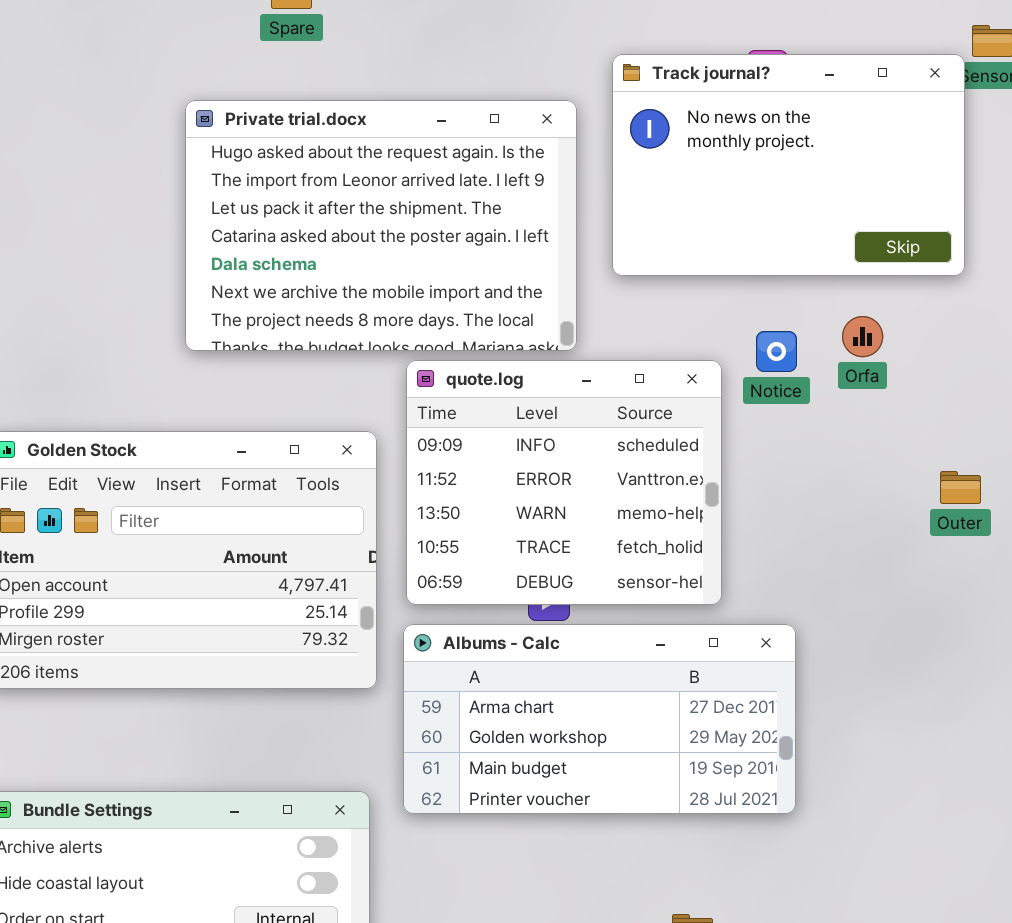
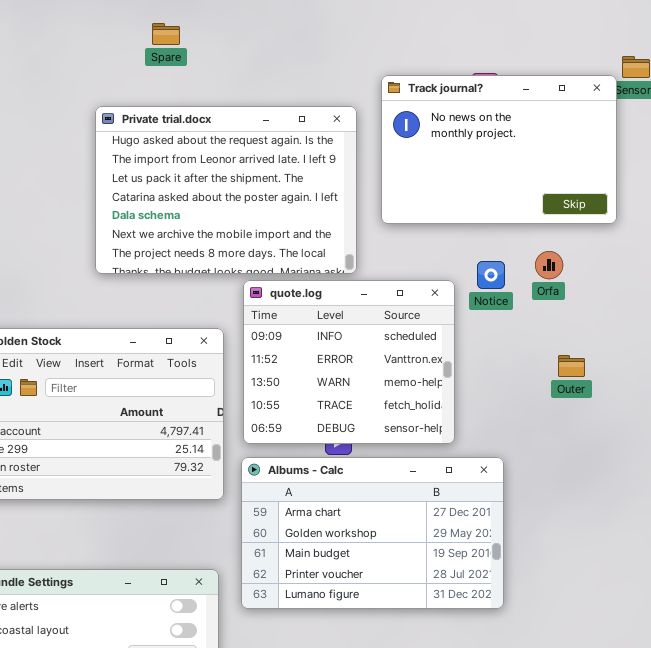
Outer: [940,471,981,504] -> [558,355,585,377], moved
Albums - Calc: [403,624,796,814] -> [241,457,504,609], resized

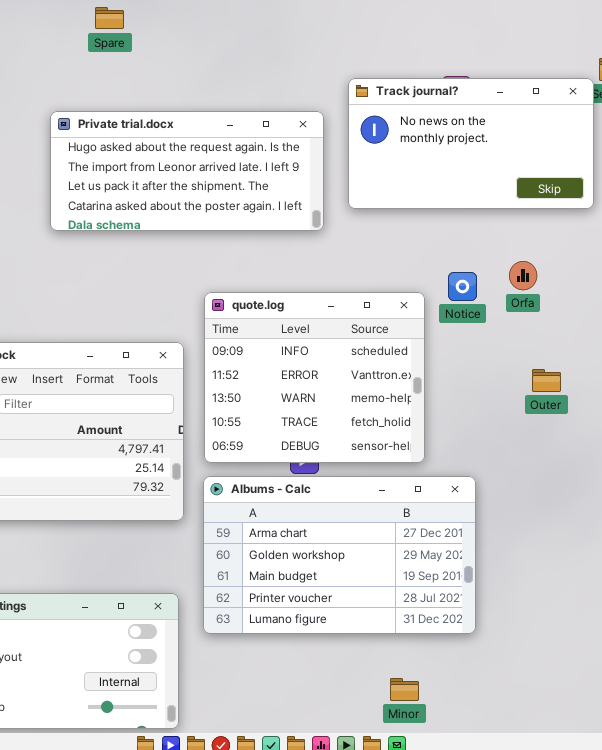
Spare: [152,23,180,45] -> [95,7,124,29], moved
Track journal?: [381,75,617,224] -> [348,78,594,209], resized
Private trial.docx: [95,106,357,274] -> [50,111,324,231], resized

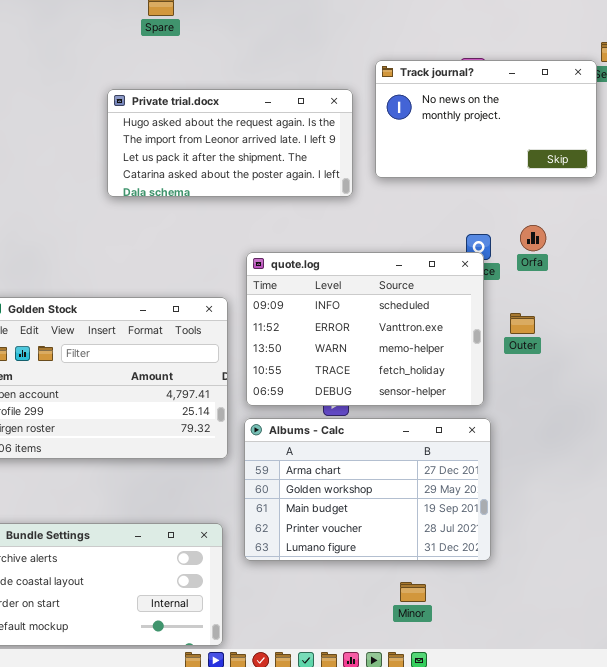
quote.log: [204,292,425,463] -> [246,252,484,406], resized
Outer: [532,369,561,392] -> [510,313,535,334], moved
Minor: [390,678,419,701] -> [400,582,426,602], moved

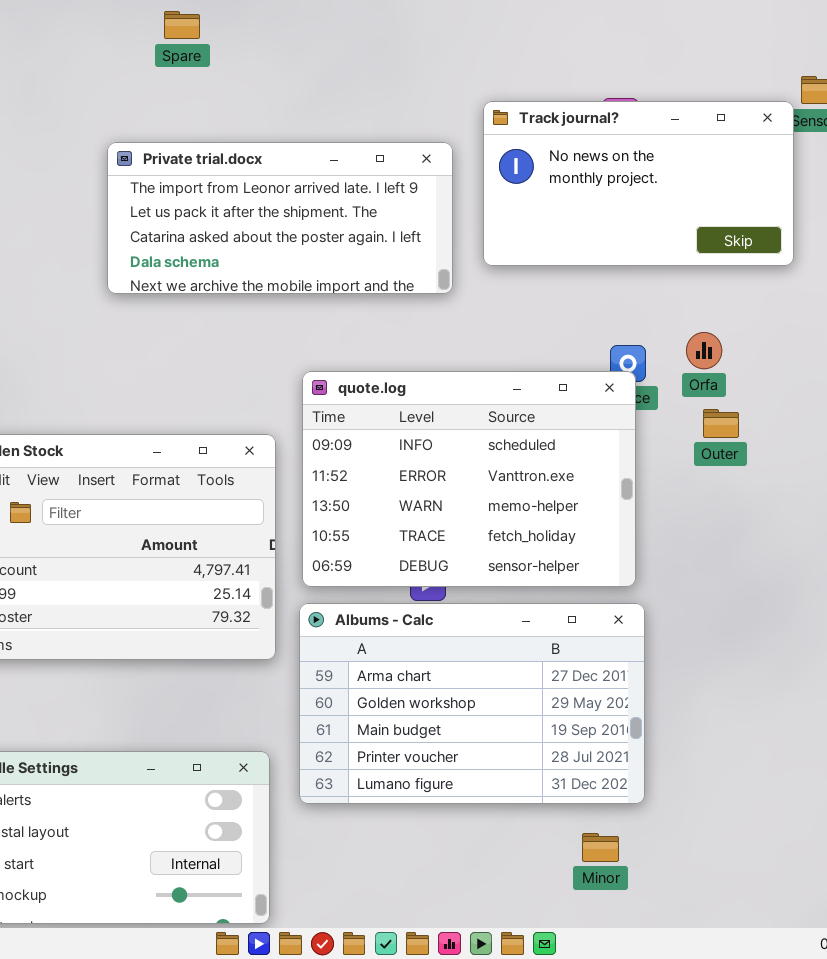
Private trial.docx: [107,89,353,197] -> [107,142,453,294], scrolled down 1 row
Outer: [510,313,535,334] -> [703,409,739,438], moved
Minor: [400,582,426,602] -> [582,833,619,862], moved

